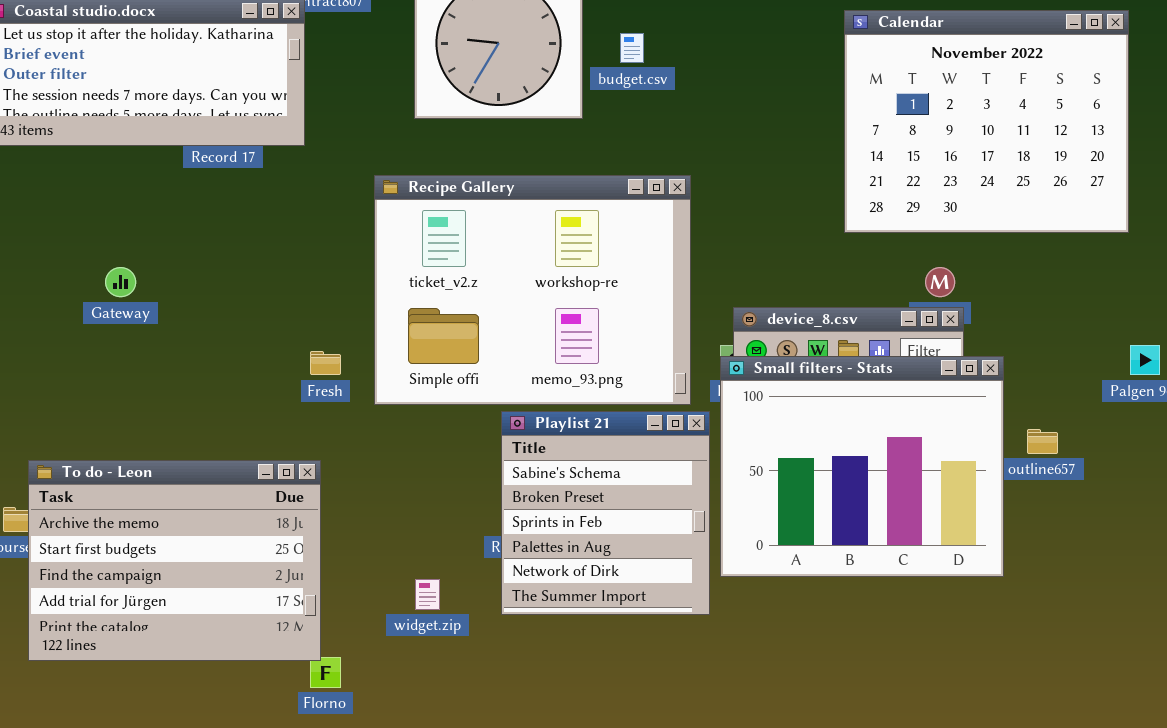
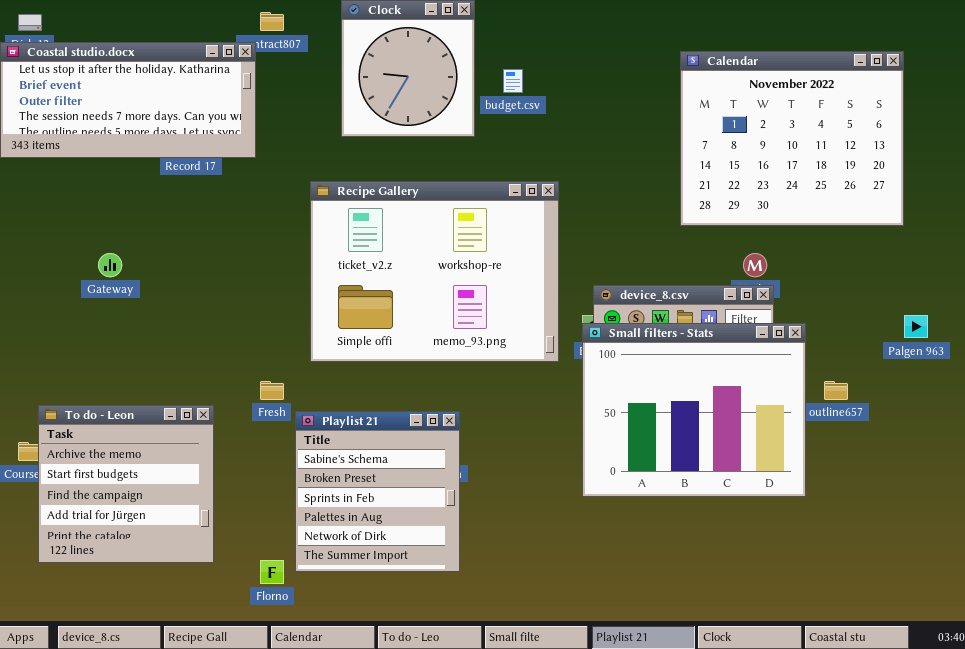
Fresh: [310,351,341,375] -> [260,381,284,400], moved
Playlist 21: [501,411,710,615] -> [295,411,460,572], moved
To do - Leon: [28,460,321,661] -> [38,405,214,563], resized

